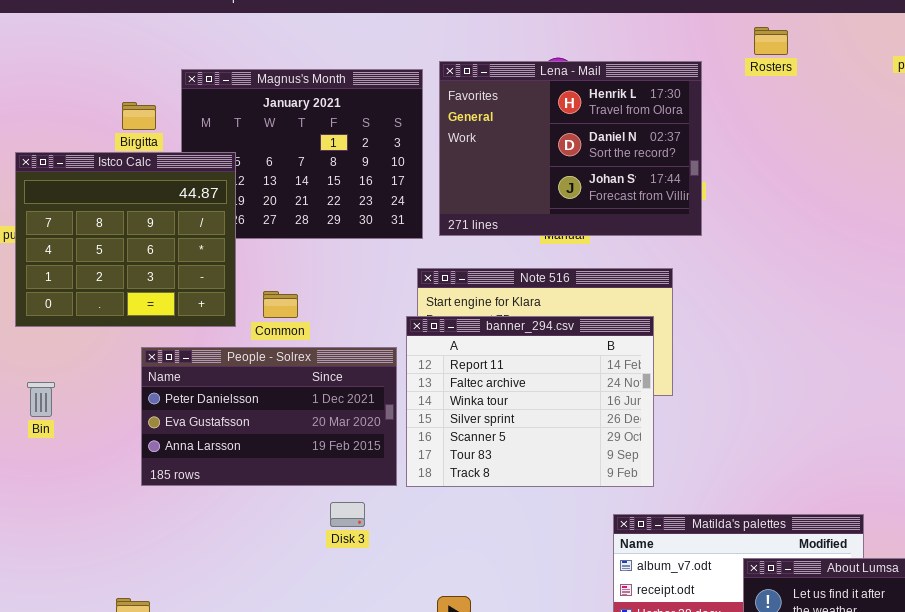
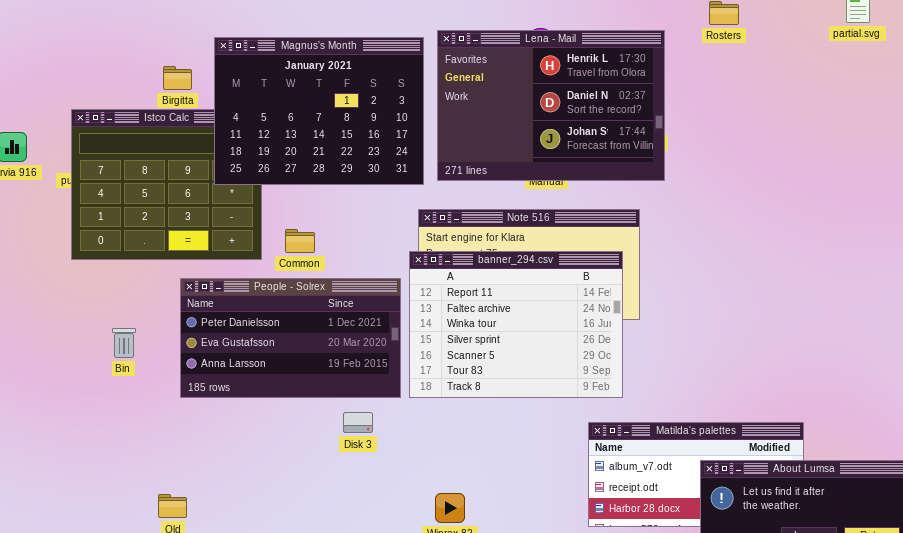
Magnus's Month: [181,69,423,239] -> [214,37,424,185], raised
Bin: [27,382,55,417] -> [112,328,136,358], moved

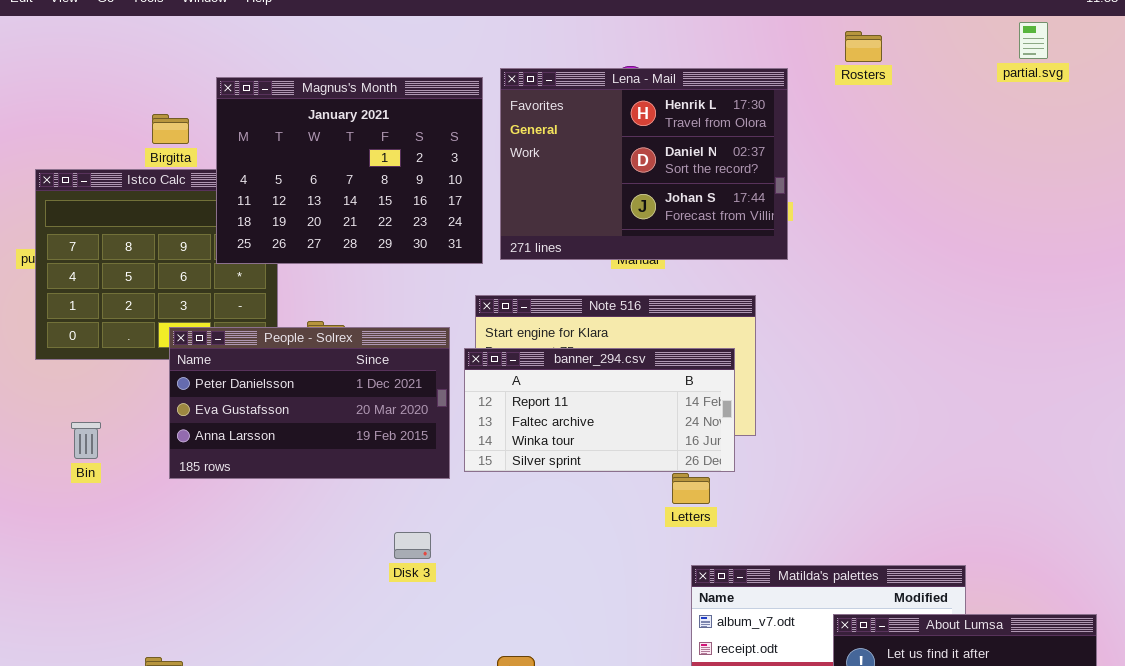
banner_294.csv: [409,251,623,398] -> [464,348,735,472], resized
People - Solrex: [180,278,401,398] -> [169,327,450,479], moved
Bin: [112,328,136,358] -> [71,422,101,459], moved
Disk 3: [343,412,373,433] -> [394,532,431,559], moved

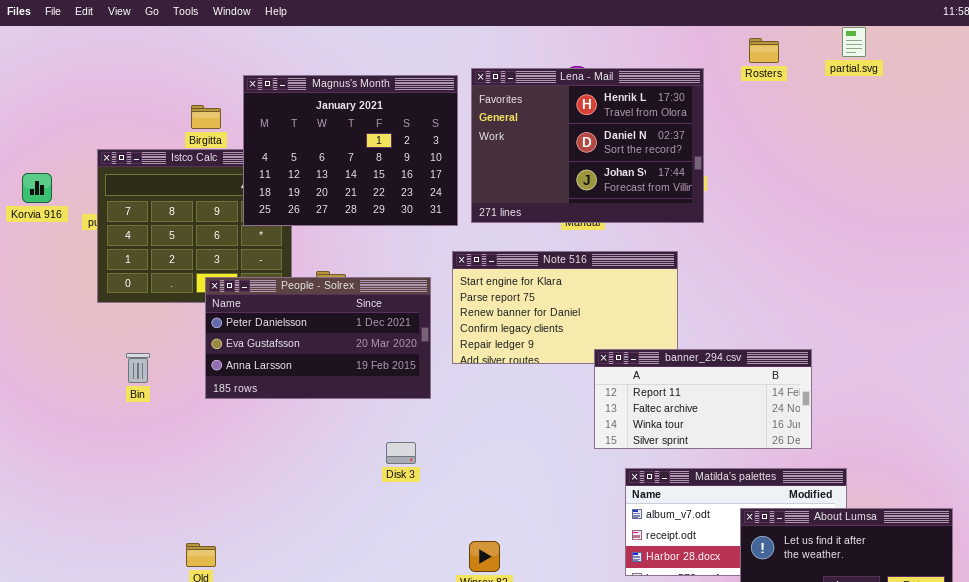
partial.svg: [1019,22,1048,59] -> [842,27,866,57], moved
banner_294.csv: [464,348,735,472] -> [594,349,812,449], moved

